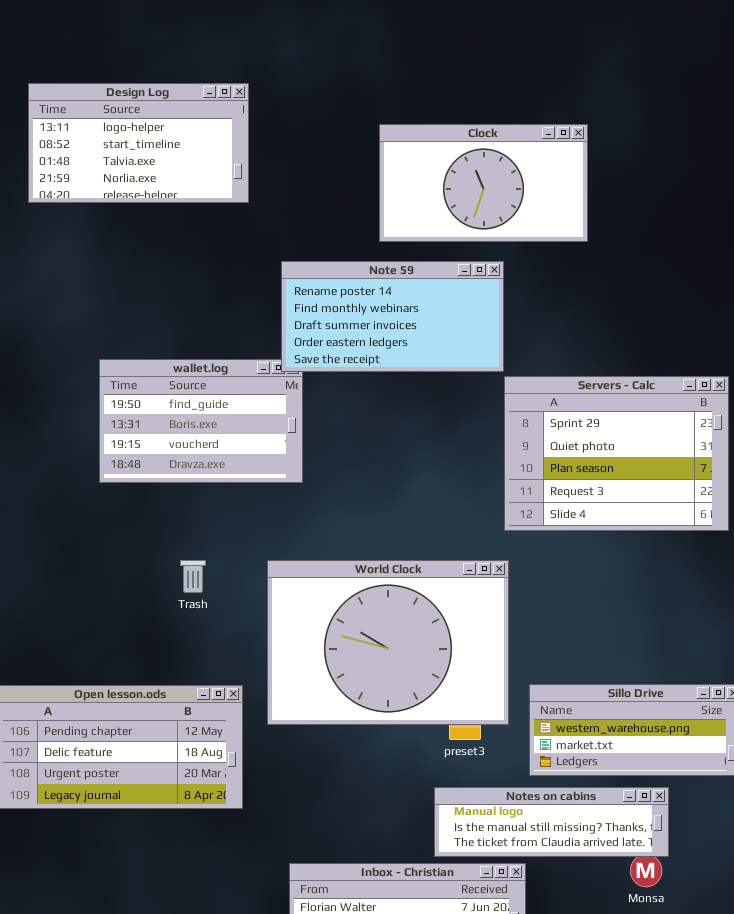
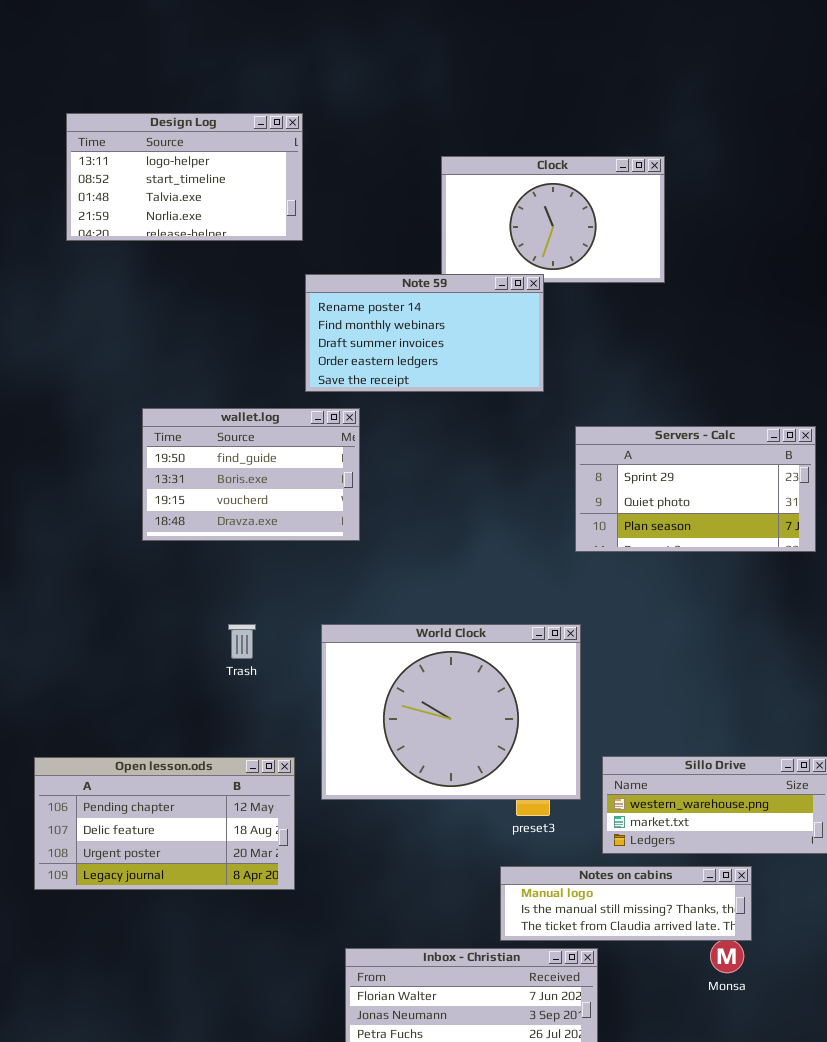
Note 59: [281,261,504,372] -> [305,274,544,392], moved
Servers - Calc: [504,376,729,531] -> [575,426,816,552], resized

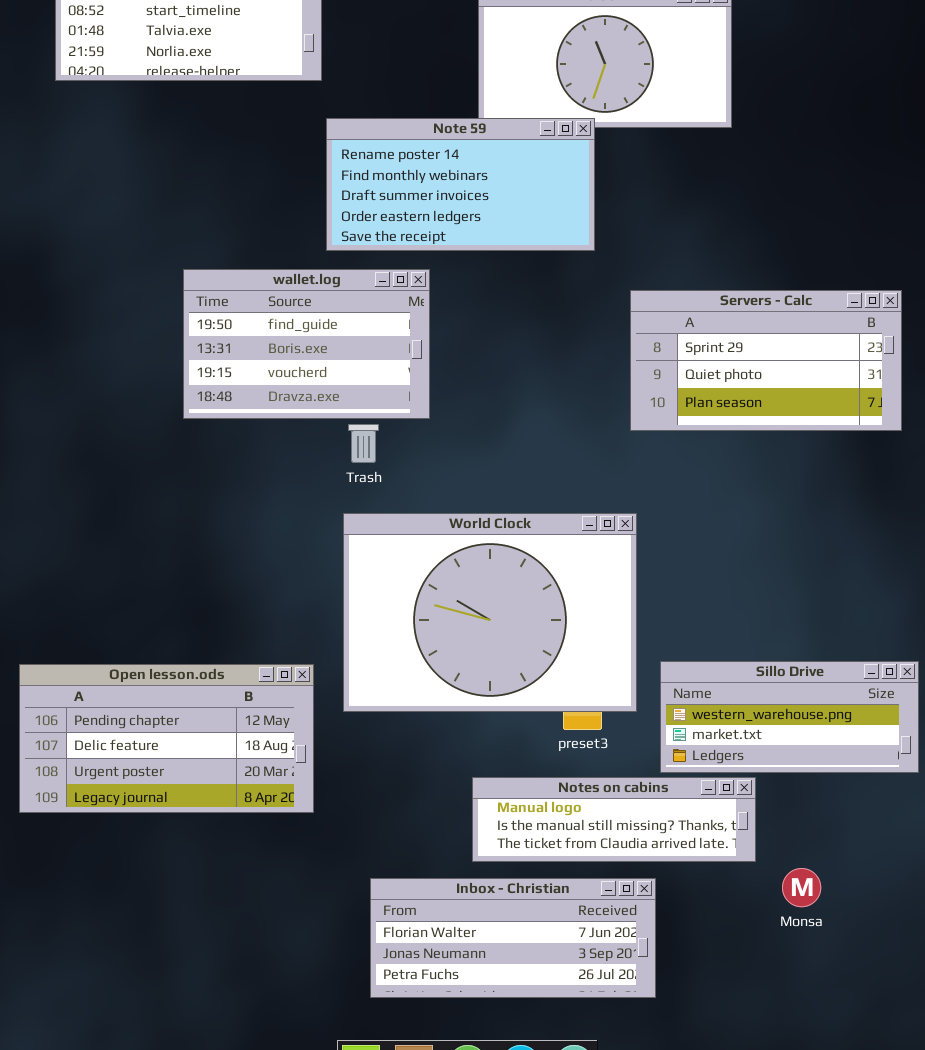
wallet.log: [142,408,360,541] -> [183,269,430,419], moved
Trash: [228,624,256,659] -> [348,424,379,463], moved
Notes on cabins: [500,866,752,941] -> [472,777,756,862], moved

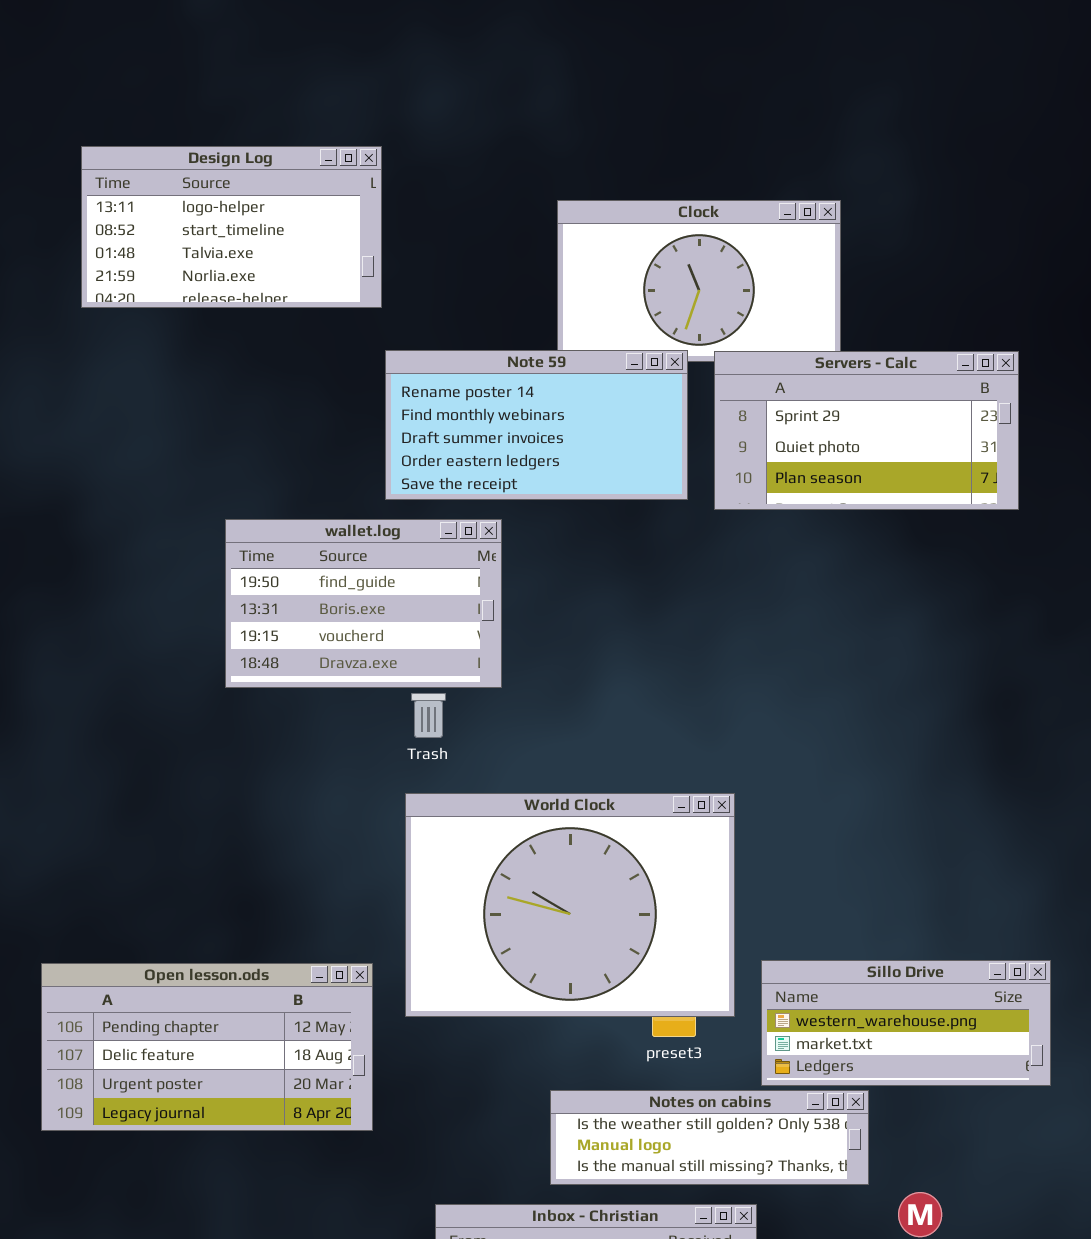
Servers - Calc: [630,290,902,431] -> [714,351,1019,510], moved
Notes on cabins: [472,777,756,862] -> [550,1090,869,1185], scrolled up 1 row

